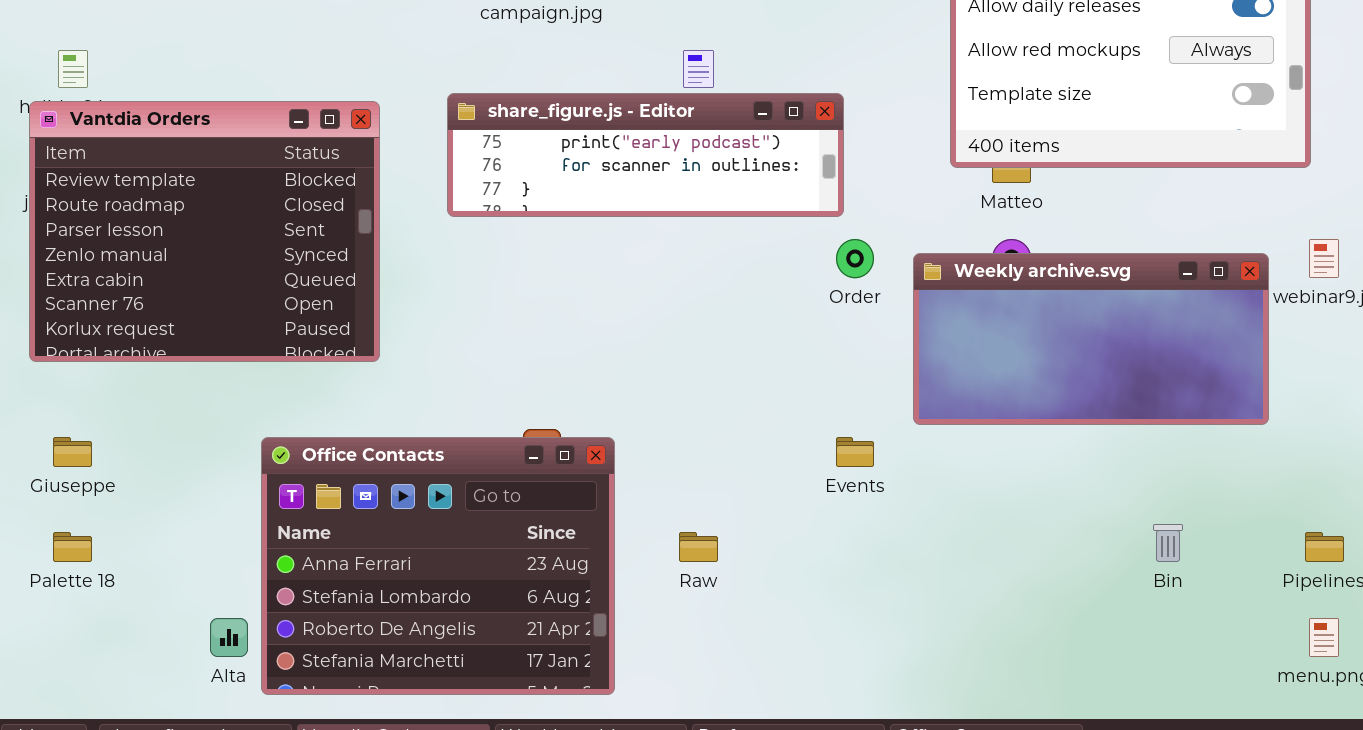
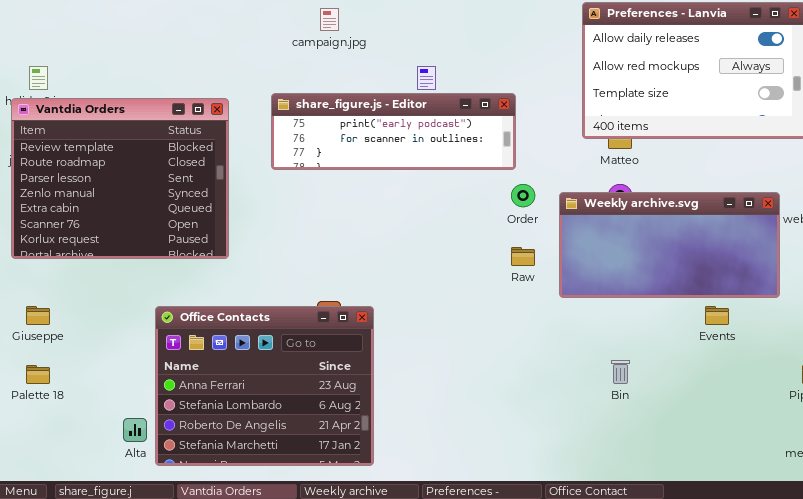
Events: [836,437,874,467] -> [705,306,729,325], moved
Bin: [1153,524,1183,562] -> [611,360,630,384], moved
Raw: [679,532,718,562] -> [511,247,535,266], moved

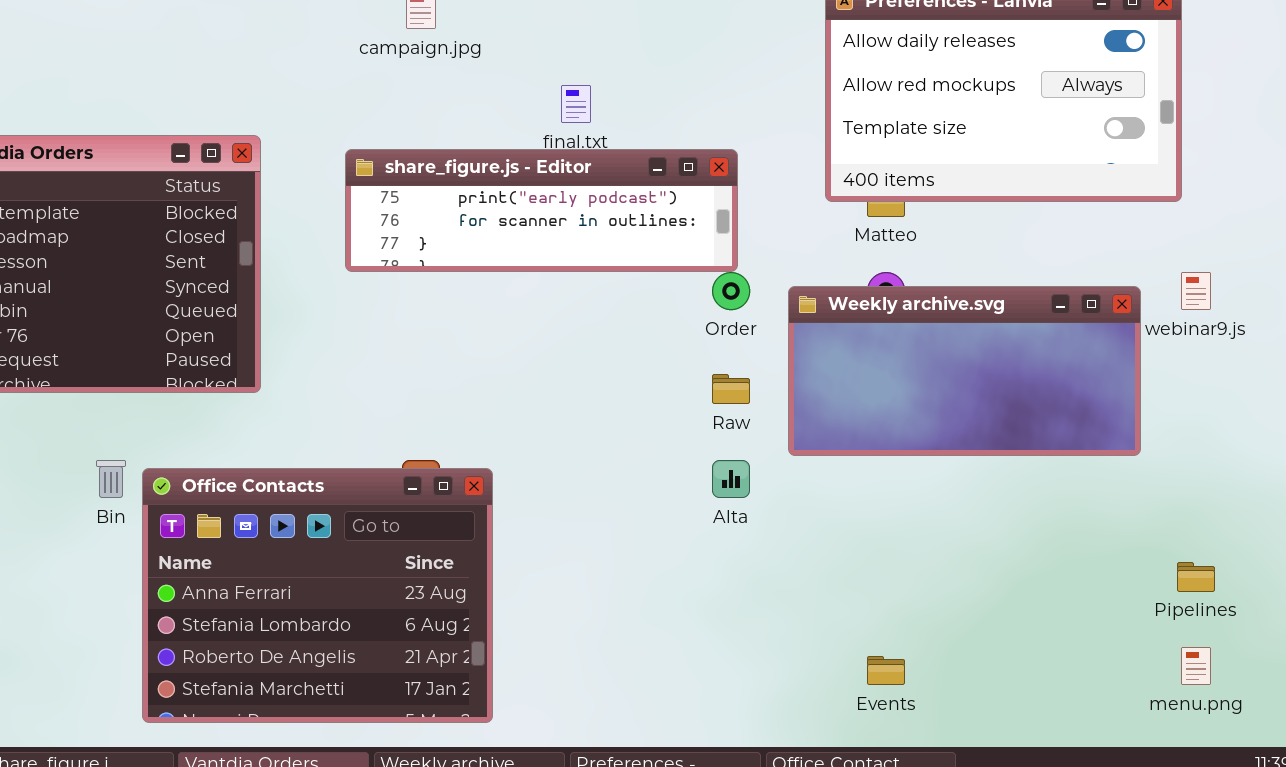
share_figure.js - Editor: [271,93,516,170] -> [345,149,738,272], moved
Events: [705,306,729,325] -> [867,656,905,685], moved
Bin: [611,360,630,384] -> [96,460,126,498], moved
Alta: [123,418,147,442] -> [712,460,750,498], moved

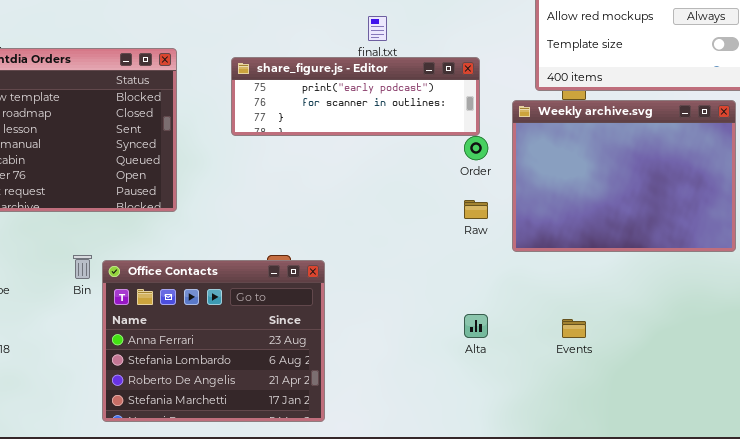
Weekly archive.svg: [788,286,1141,456] -> [512,100,736,252], resized
Alta: [712,460,750,498] -> [464,314,488,338], moved
Events: [867,656,905,685] -> [562,319,586,338], moved

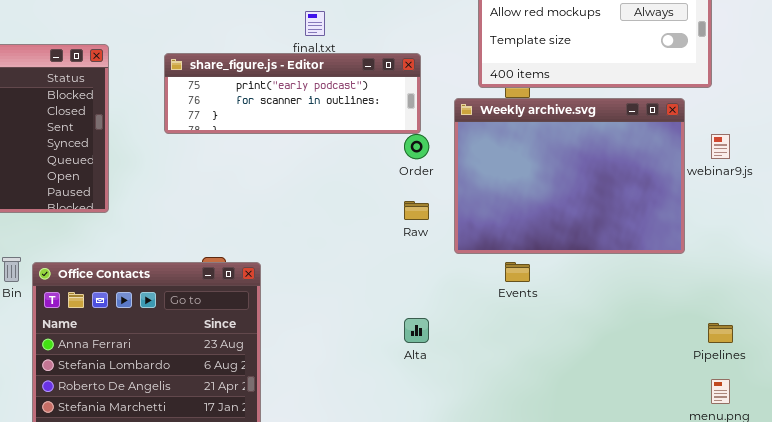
Events: [562,319,586,338] -> [505,262,530,282], moved

